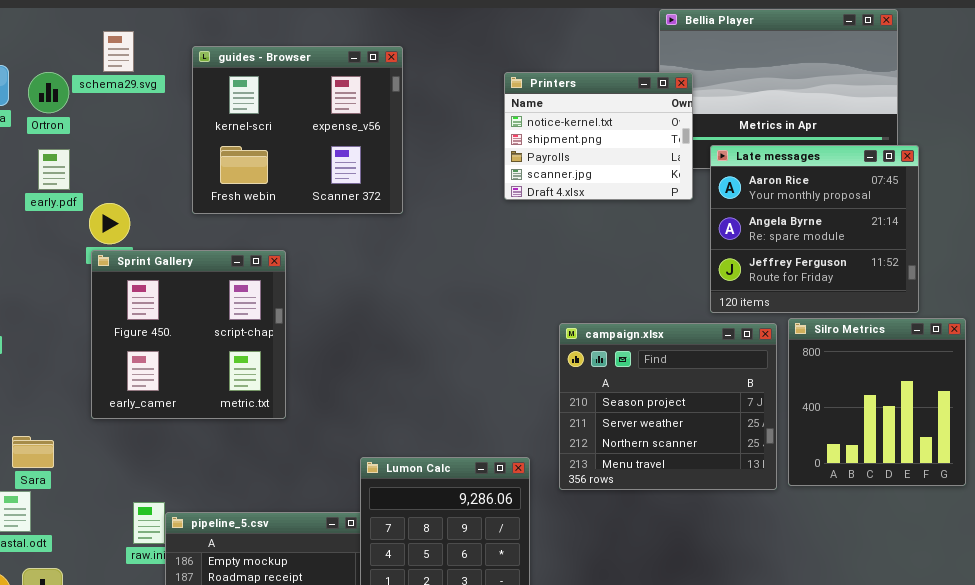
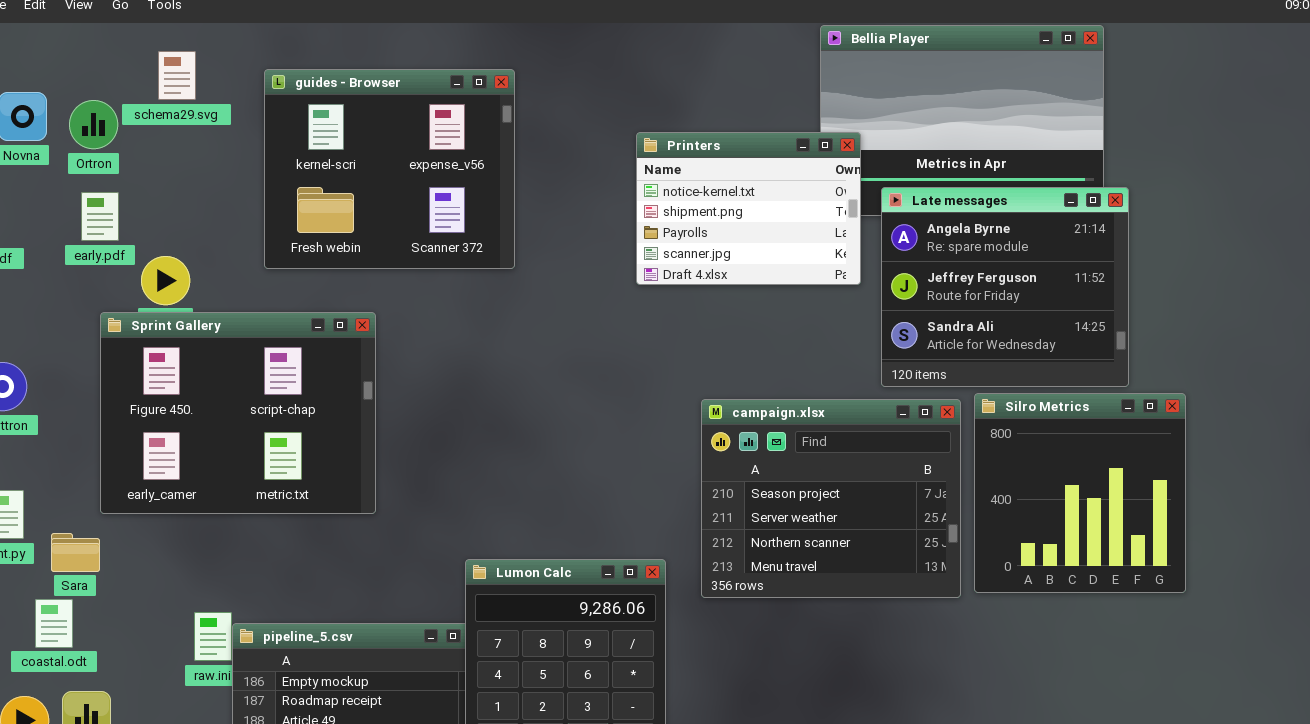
Printers: [504,72,693,200] -> [636,132,861,285], moved
Late messages: [710,145,919,313] -> [881,187,1129,387], scrolled down 1 row
Sprint Gallery: [91,250,286,419] -> [100,312,376,514], resized

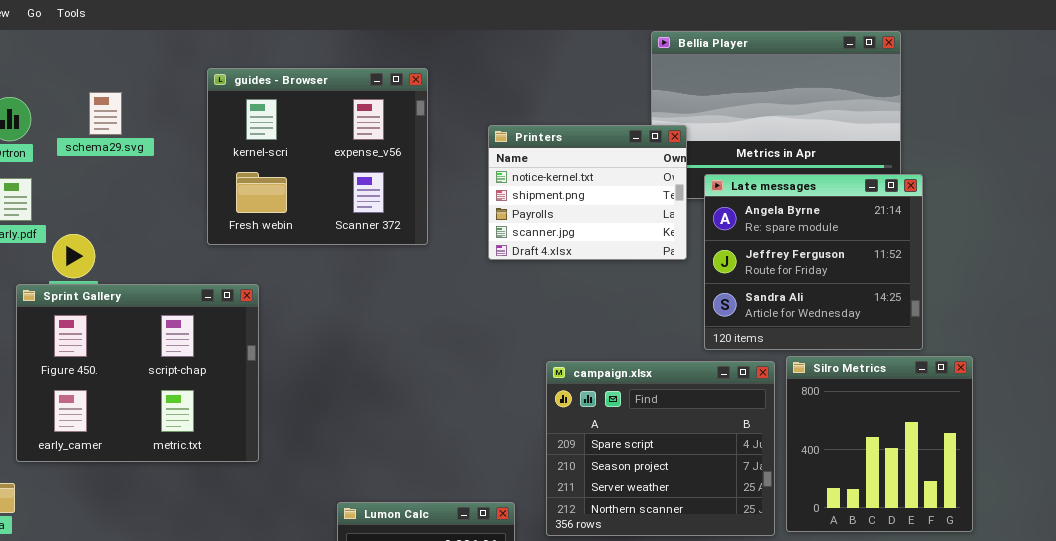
schema29.svg: [158,51,196,100] -> [89,92,122,135], moved
guides - Browser: [264,69,515,269] -> [207,68,428,245], moved
campaign.xlsx: [701,399,961,598] -> [546,361,775,536], scrolled up 1 row

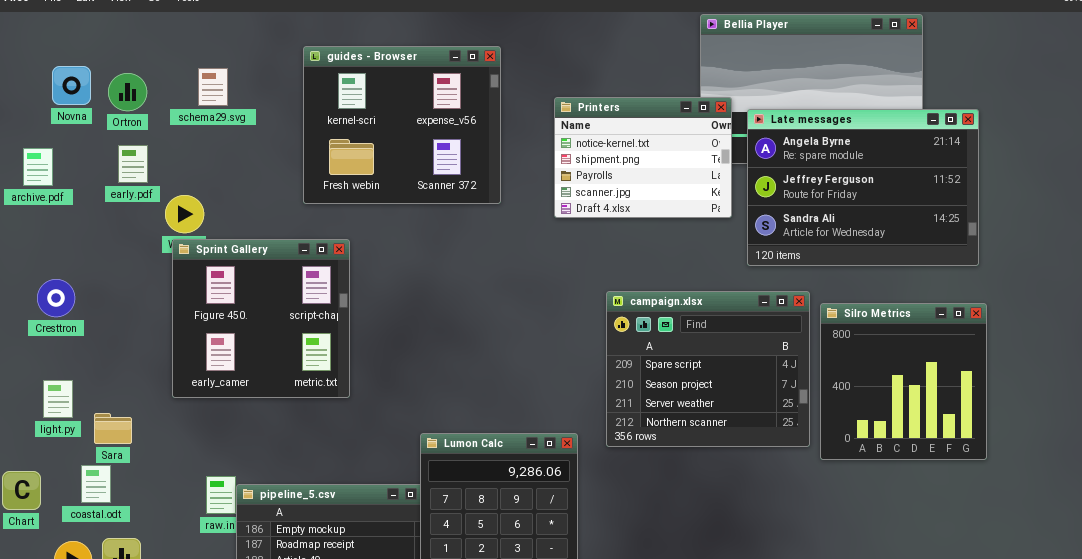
Late messages: [704,174,923,350] -> [747,109,979,266], moved, resized
Sprint Gallery: [16,284,259,462] -> [172,239,350,398], resized
campaign.xlsx: [546,361,775,536] -> [606,291,810,447], moved

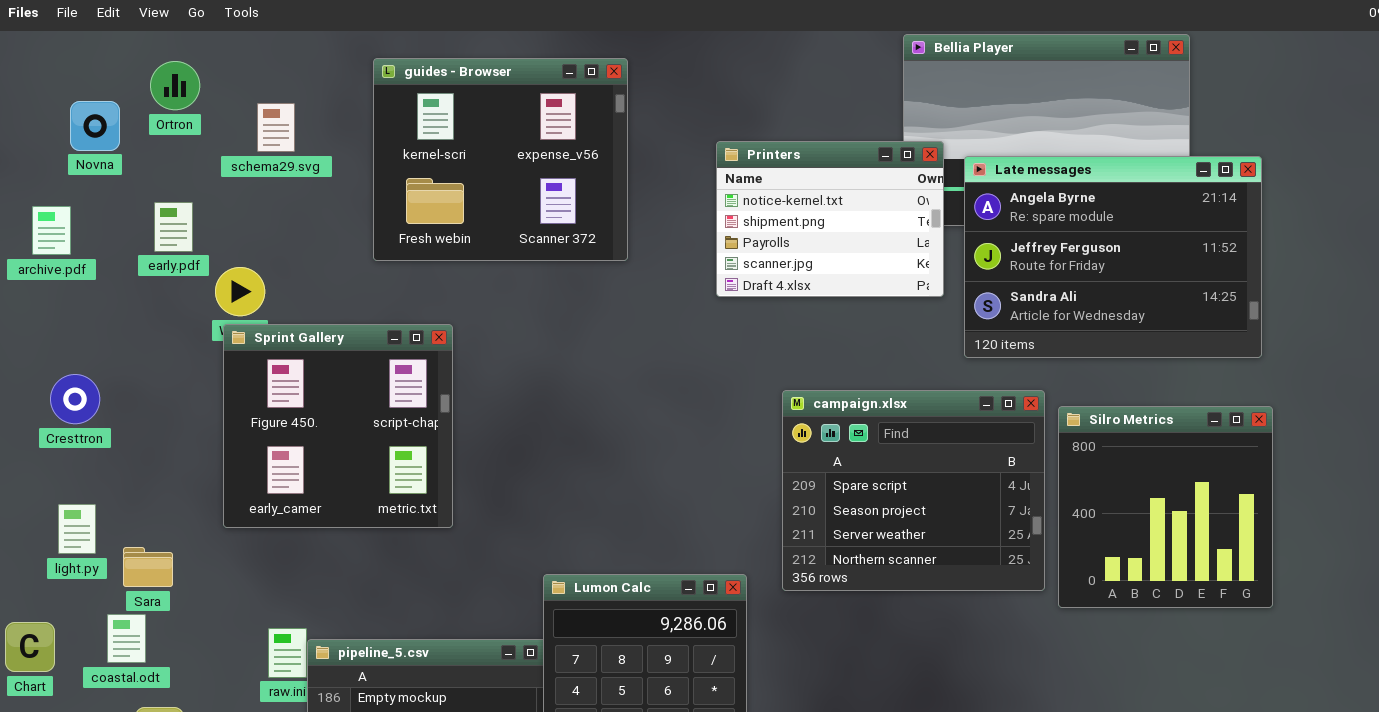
guides - Browser: [303,46,501,204] -> [373,58,628,261], moved
Ortron: [108,73,147,111] -> [150,61,200,110], moved

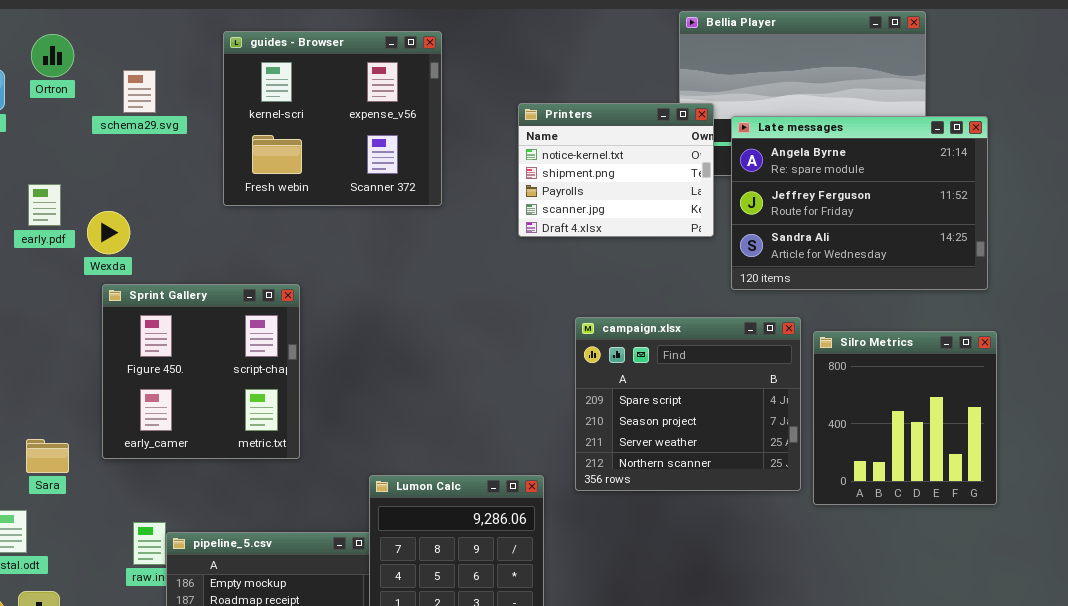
early.pdf: [154,202,193,252] -> [28,184,61,226], moved
Sprint Gallery: [223,324,453,528] -> [102,284,300,459], moved
Sara: [123,547,173,587] -> [26,439,69,473], moved

